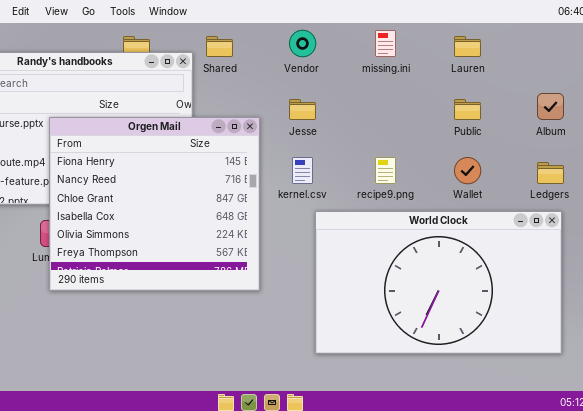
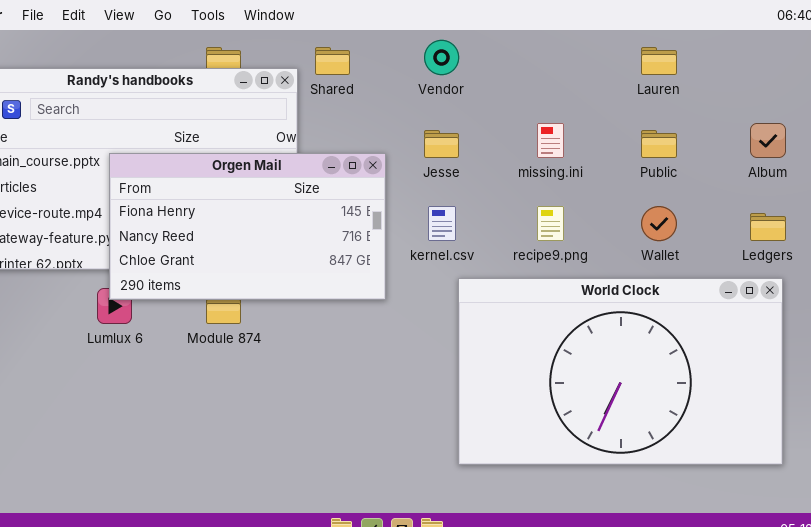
missing.ini: [375,30,396,57] -> [537,123,564,158], moved
Orgen Mail: [49,117,260,291] -> [109,153,386,300], resized

